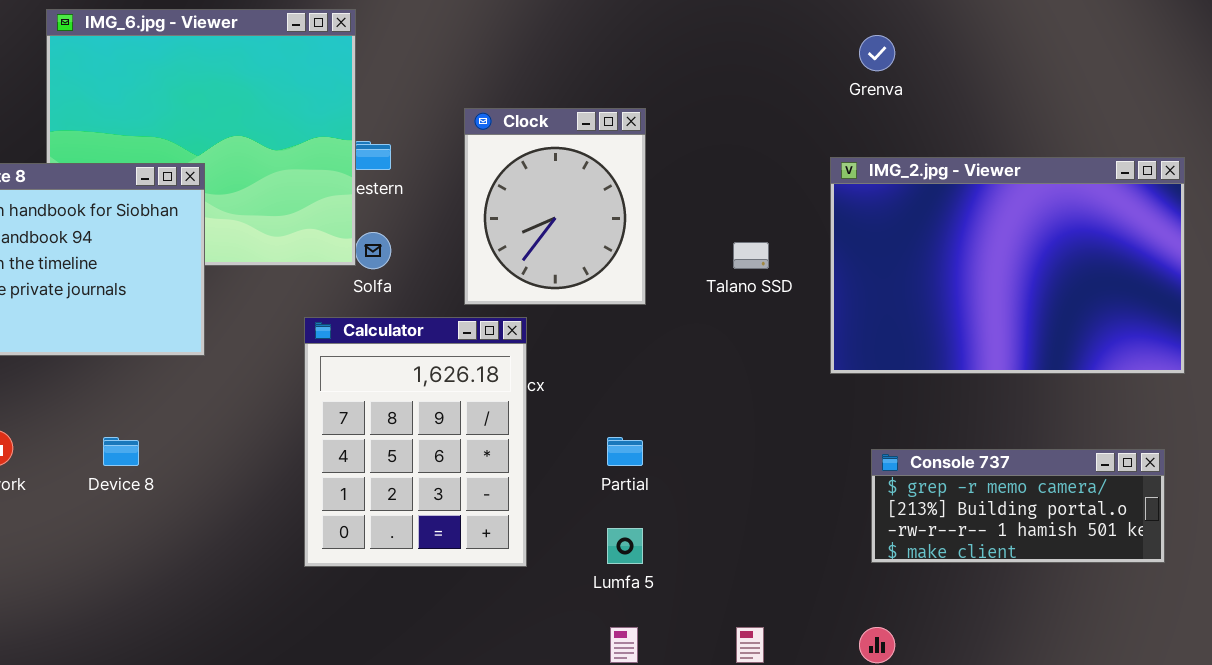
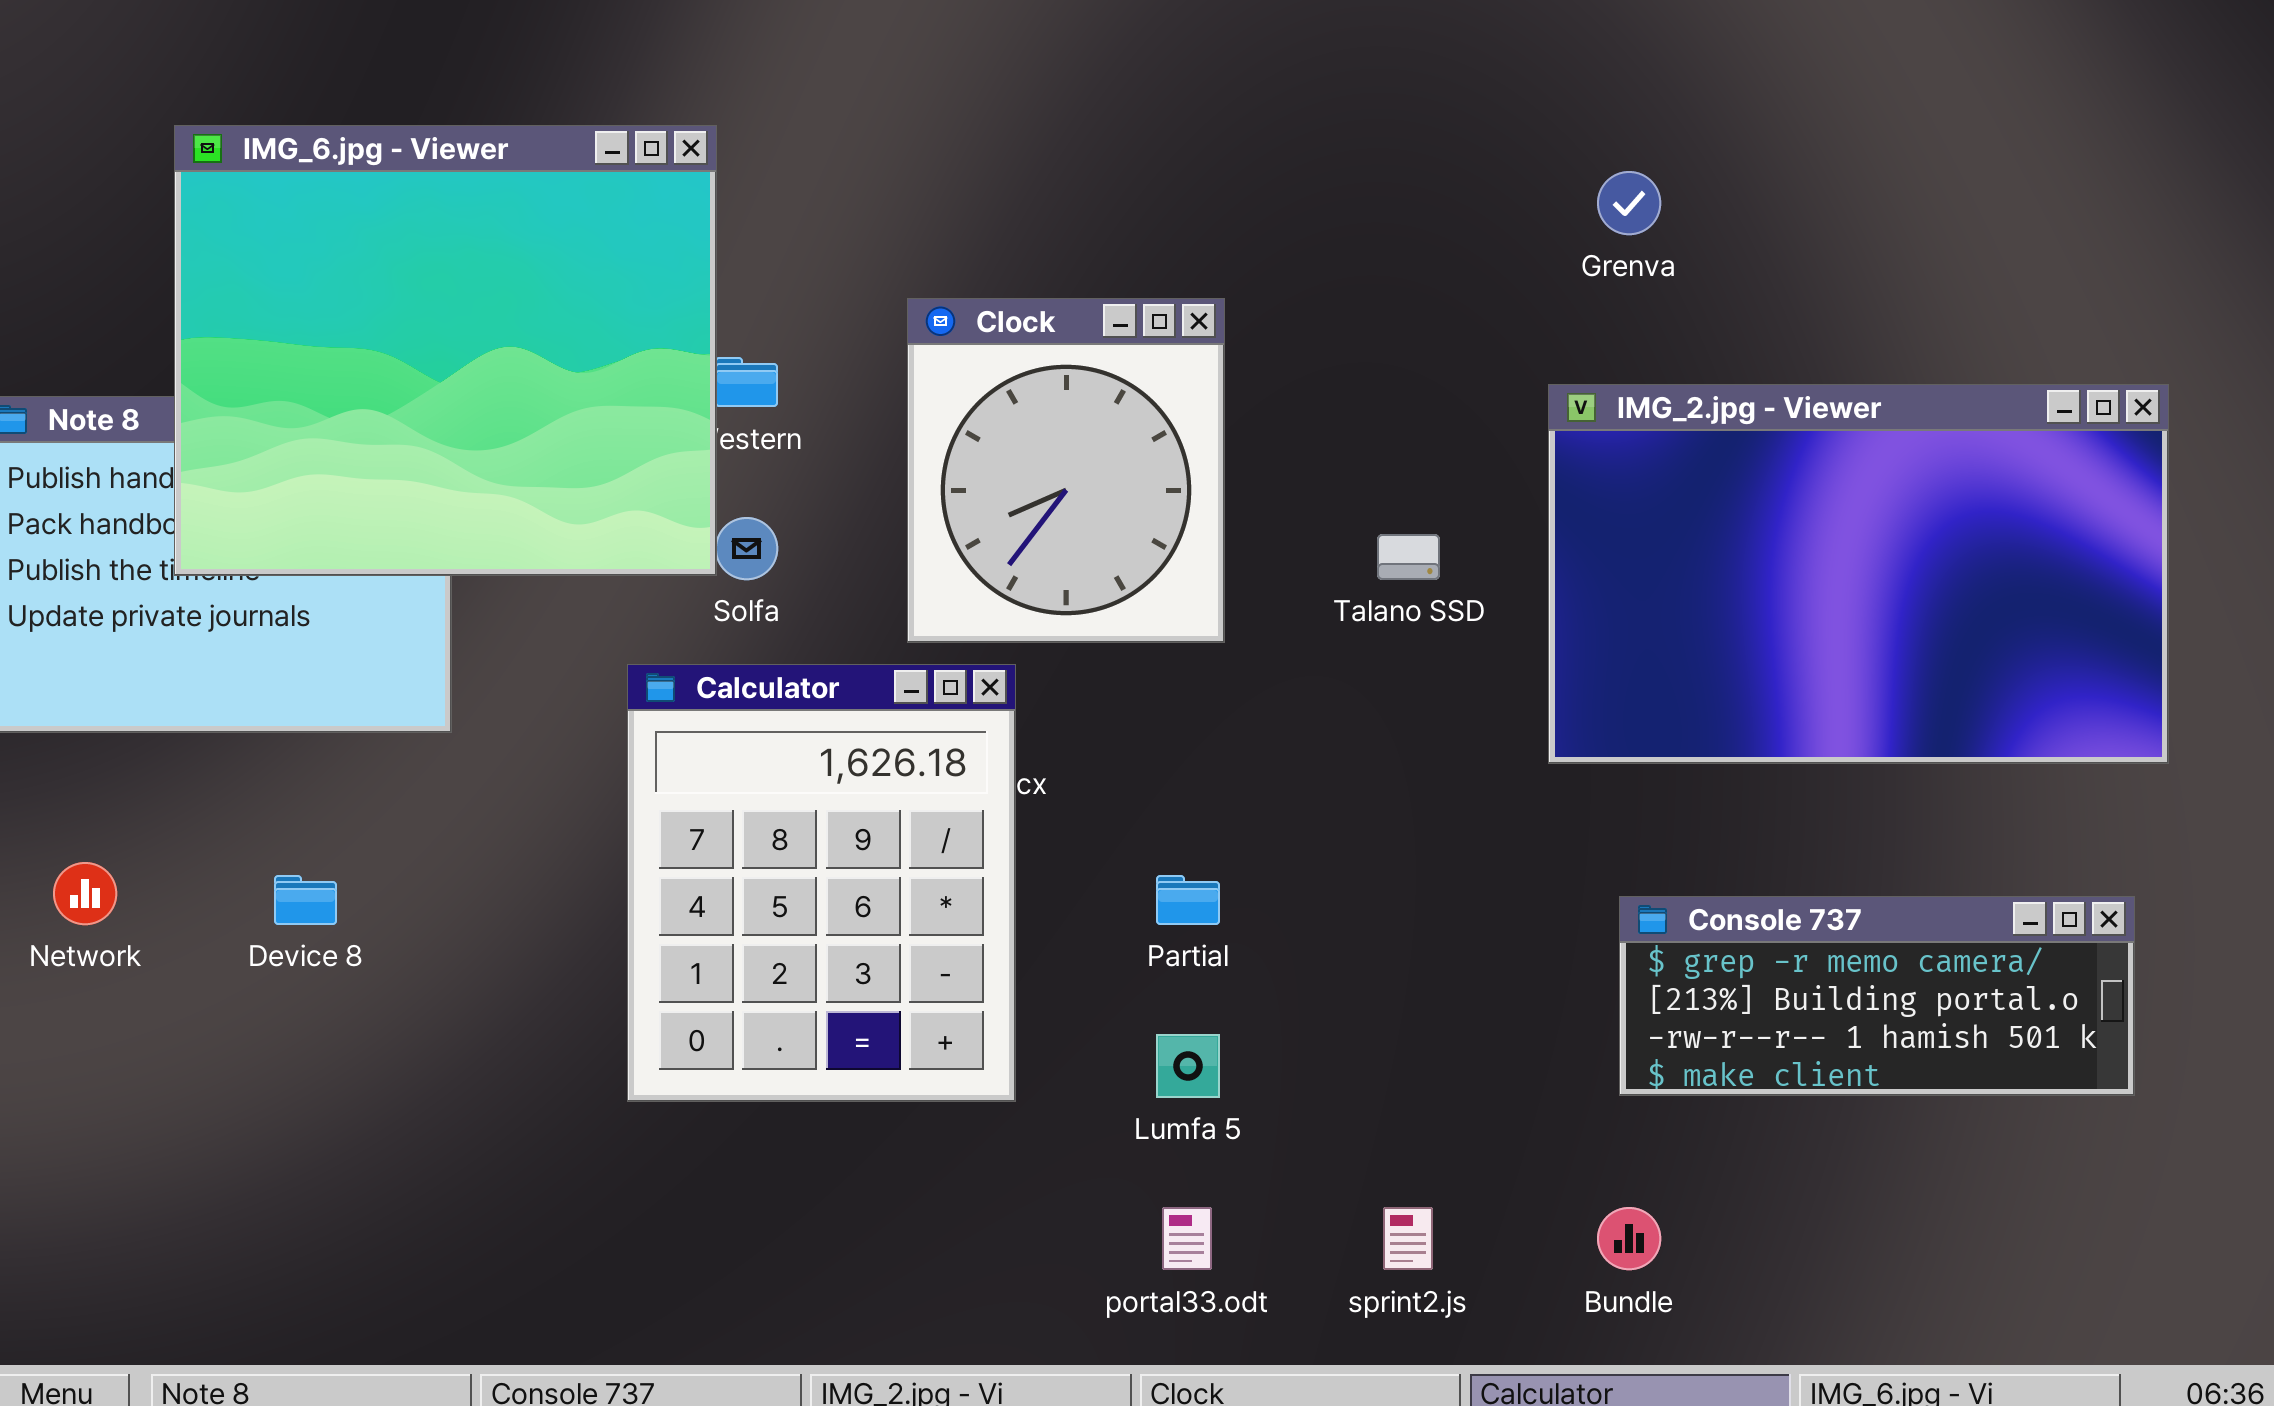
IMG_6.jpg - Viewer: [46,9,356,266] -> [174,125,717,576], raised

